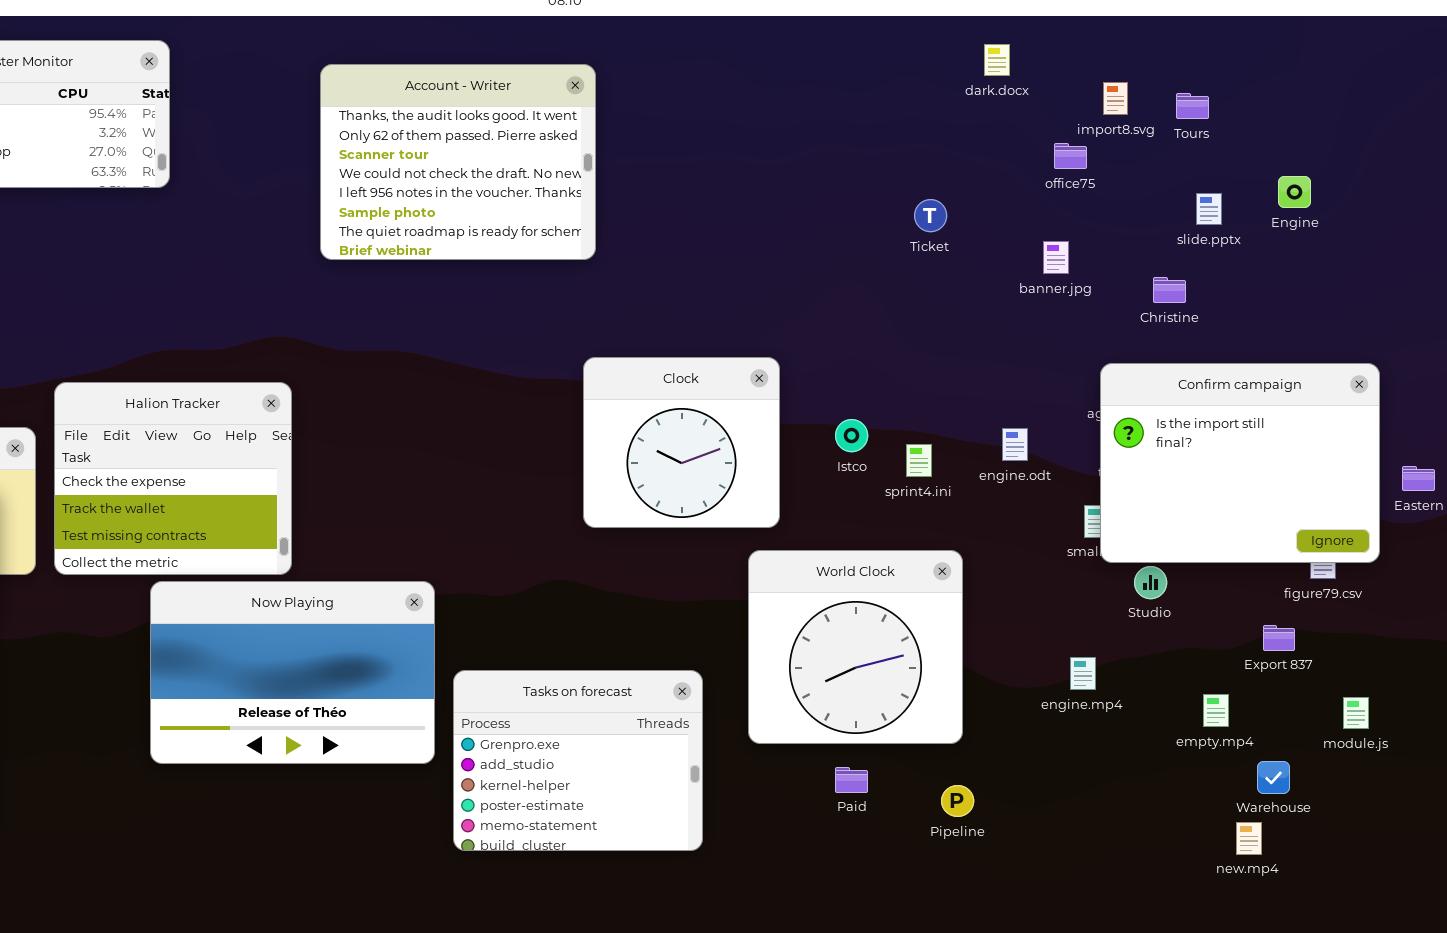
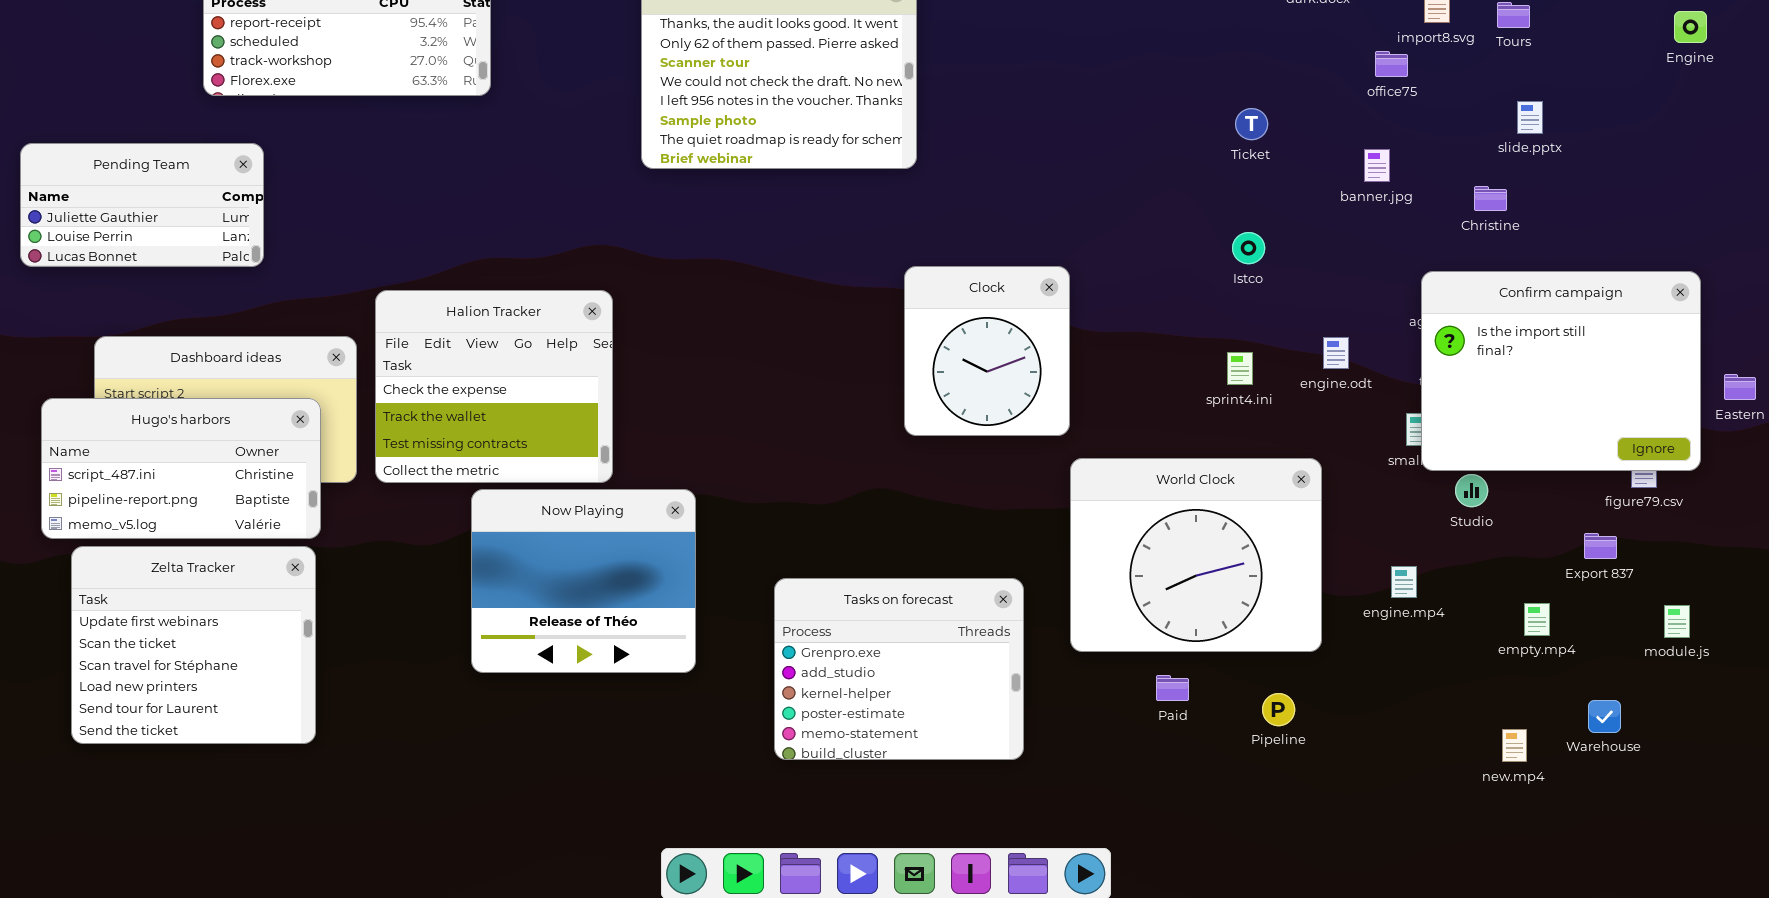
Engine: [1278,176,1311,208] -> [1674,11,1707,43], moved
Clock: [583,357,780,528] -> [904,266,1070,436], resized
Istco: [835,419,868,452] -> [1232,232,1265,264], moved
World Clock: [748,550,963,744] -> [1070,458,1322,652], resized
Now Playing: [150,581,435,764] -> [471,489,696,673], resized
Warehouse: [1257,761,1290,794] -> [1588,700,1621,733], moved
new.mp4: [1236,822,1262,855] -> [1502,729,1527,762], moved

